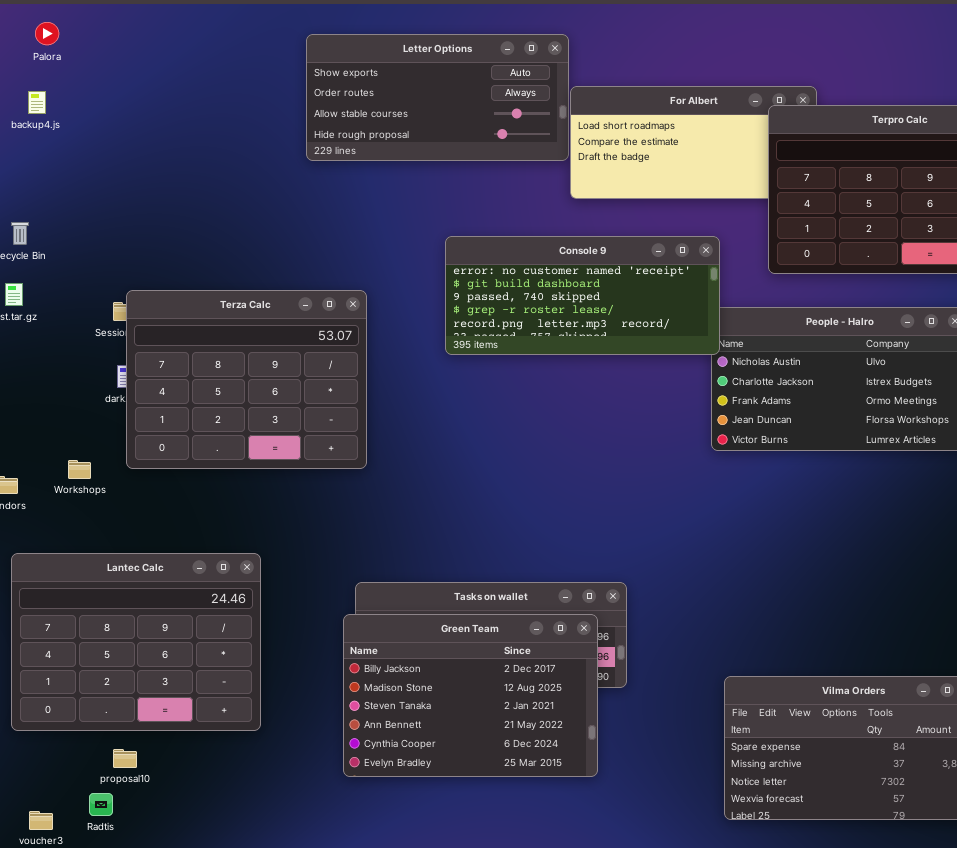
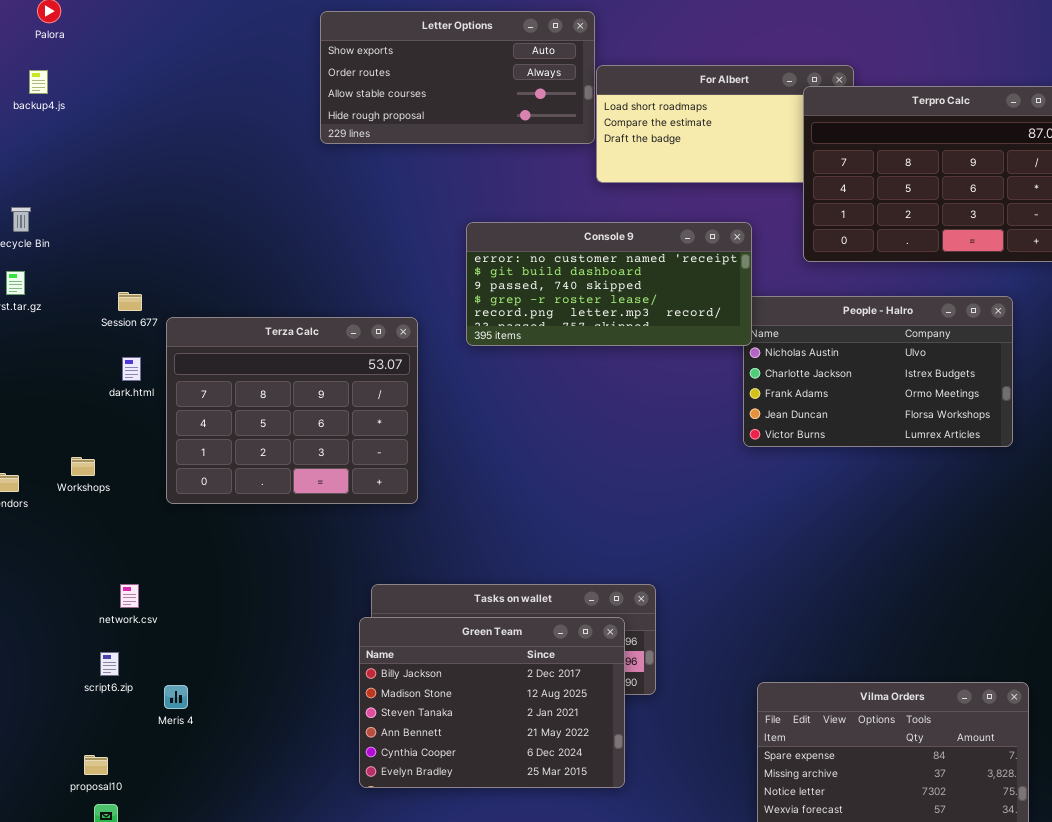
Terza Calc: [126,290,367,469] -> [166,317,418,504], moved
Lantec Calc: [11,553,261,731] -> none, closed
proposal10: [113,749,137,768] -> [84,755,108,775], moved

